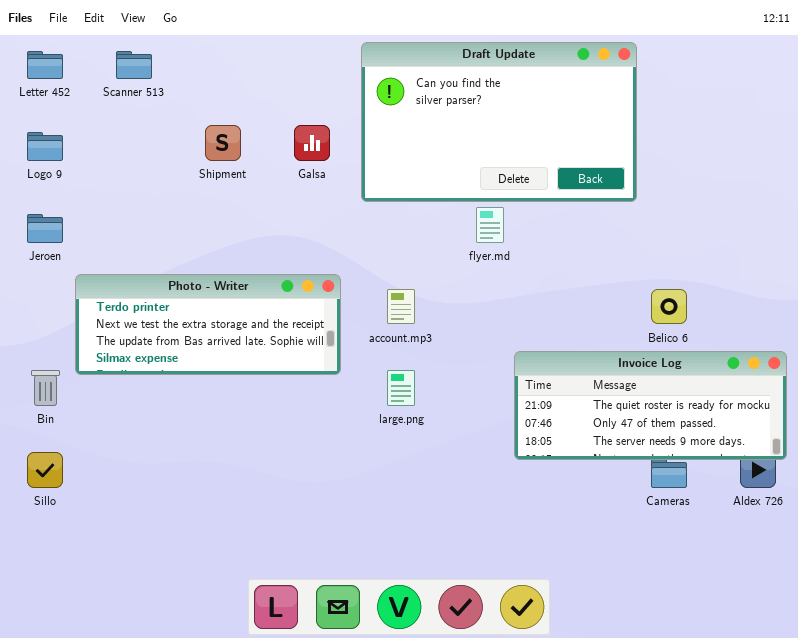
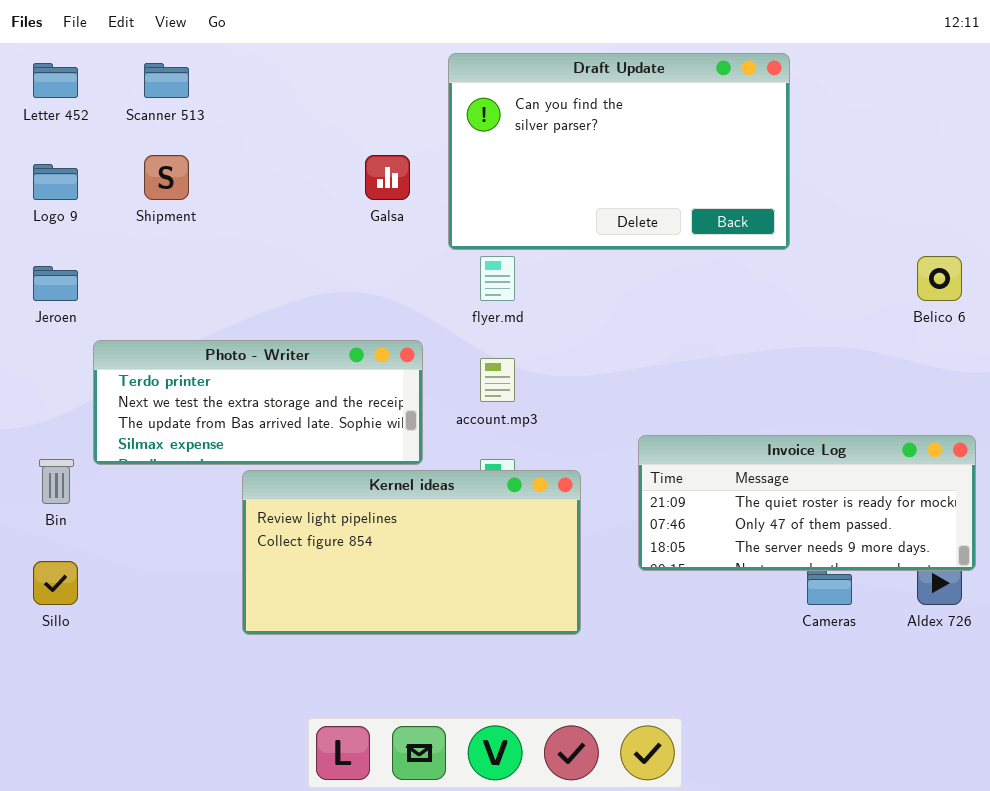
Shipment: [205,125,241,161] -> [144,155,189,200], moved
flyer.md: [476,207,504,243] -> [480,256,515,301], moved
Belico 6: [651,289,687,324] -> [917,256,962,301], moved
Kernel ideas: none -> [242,470,581,635], opened

